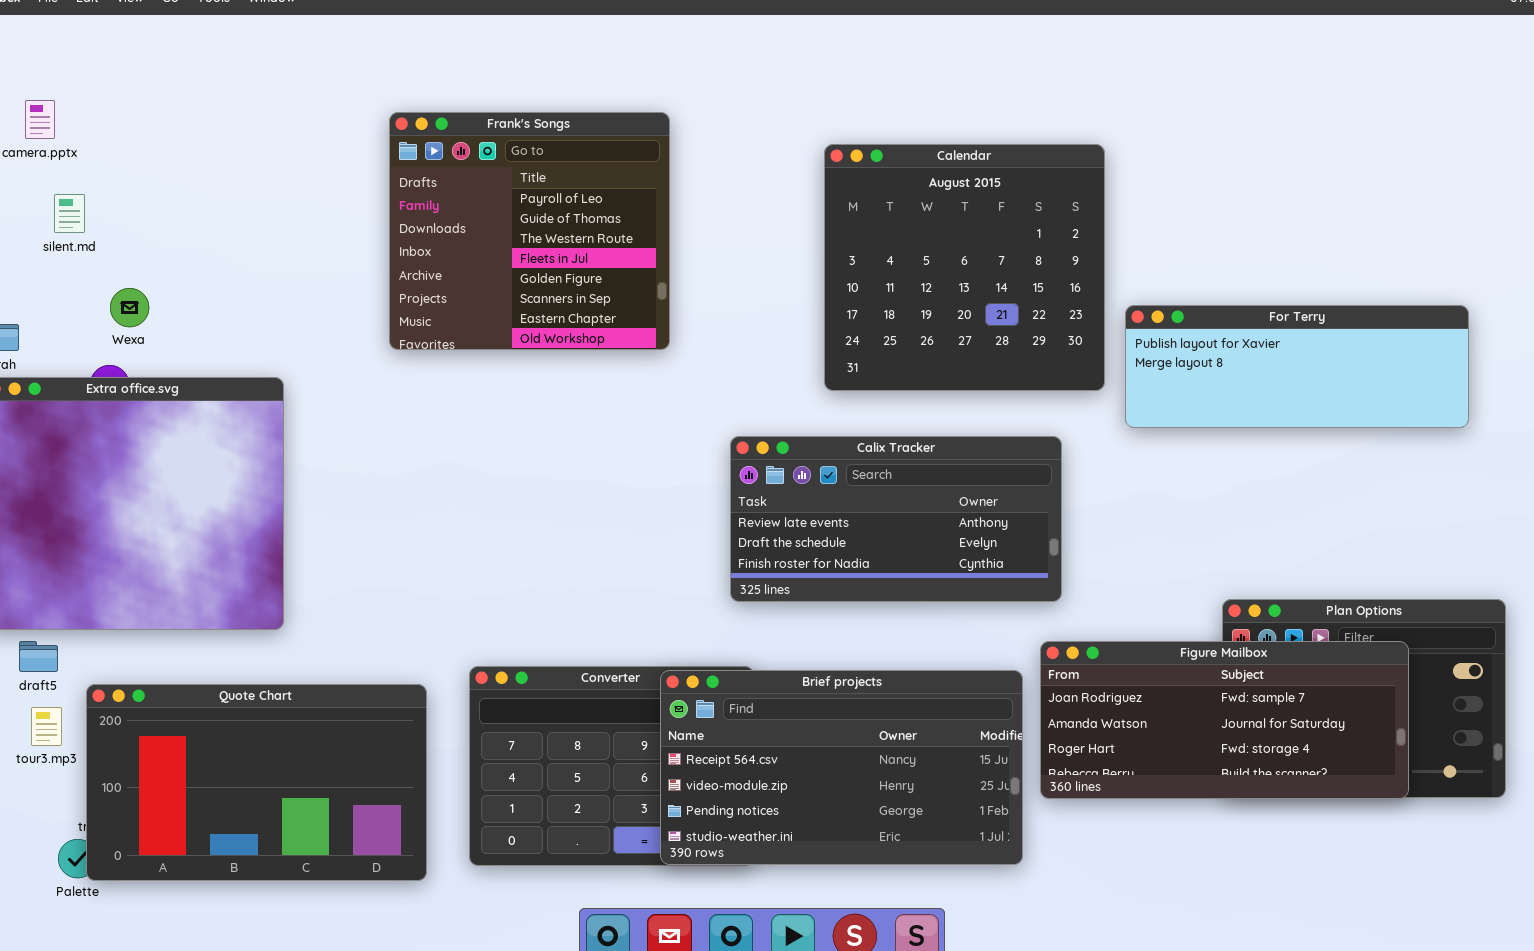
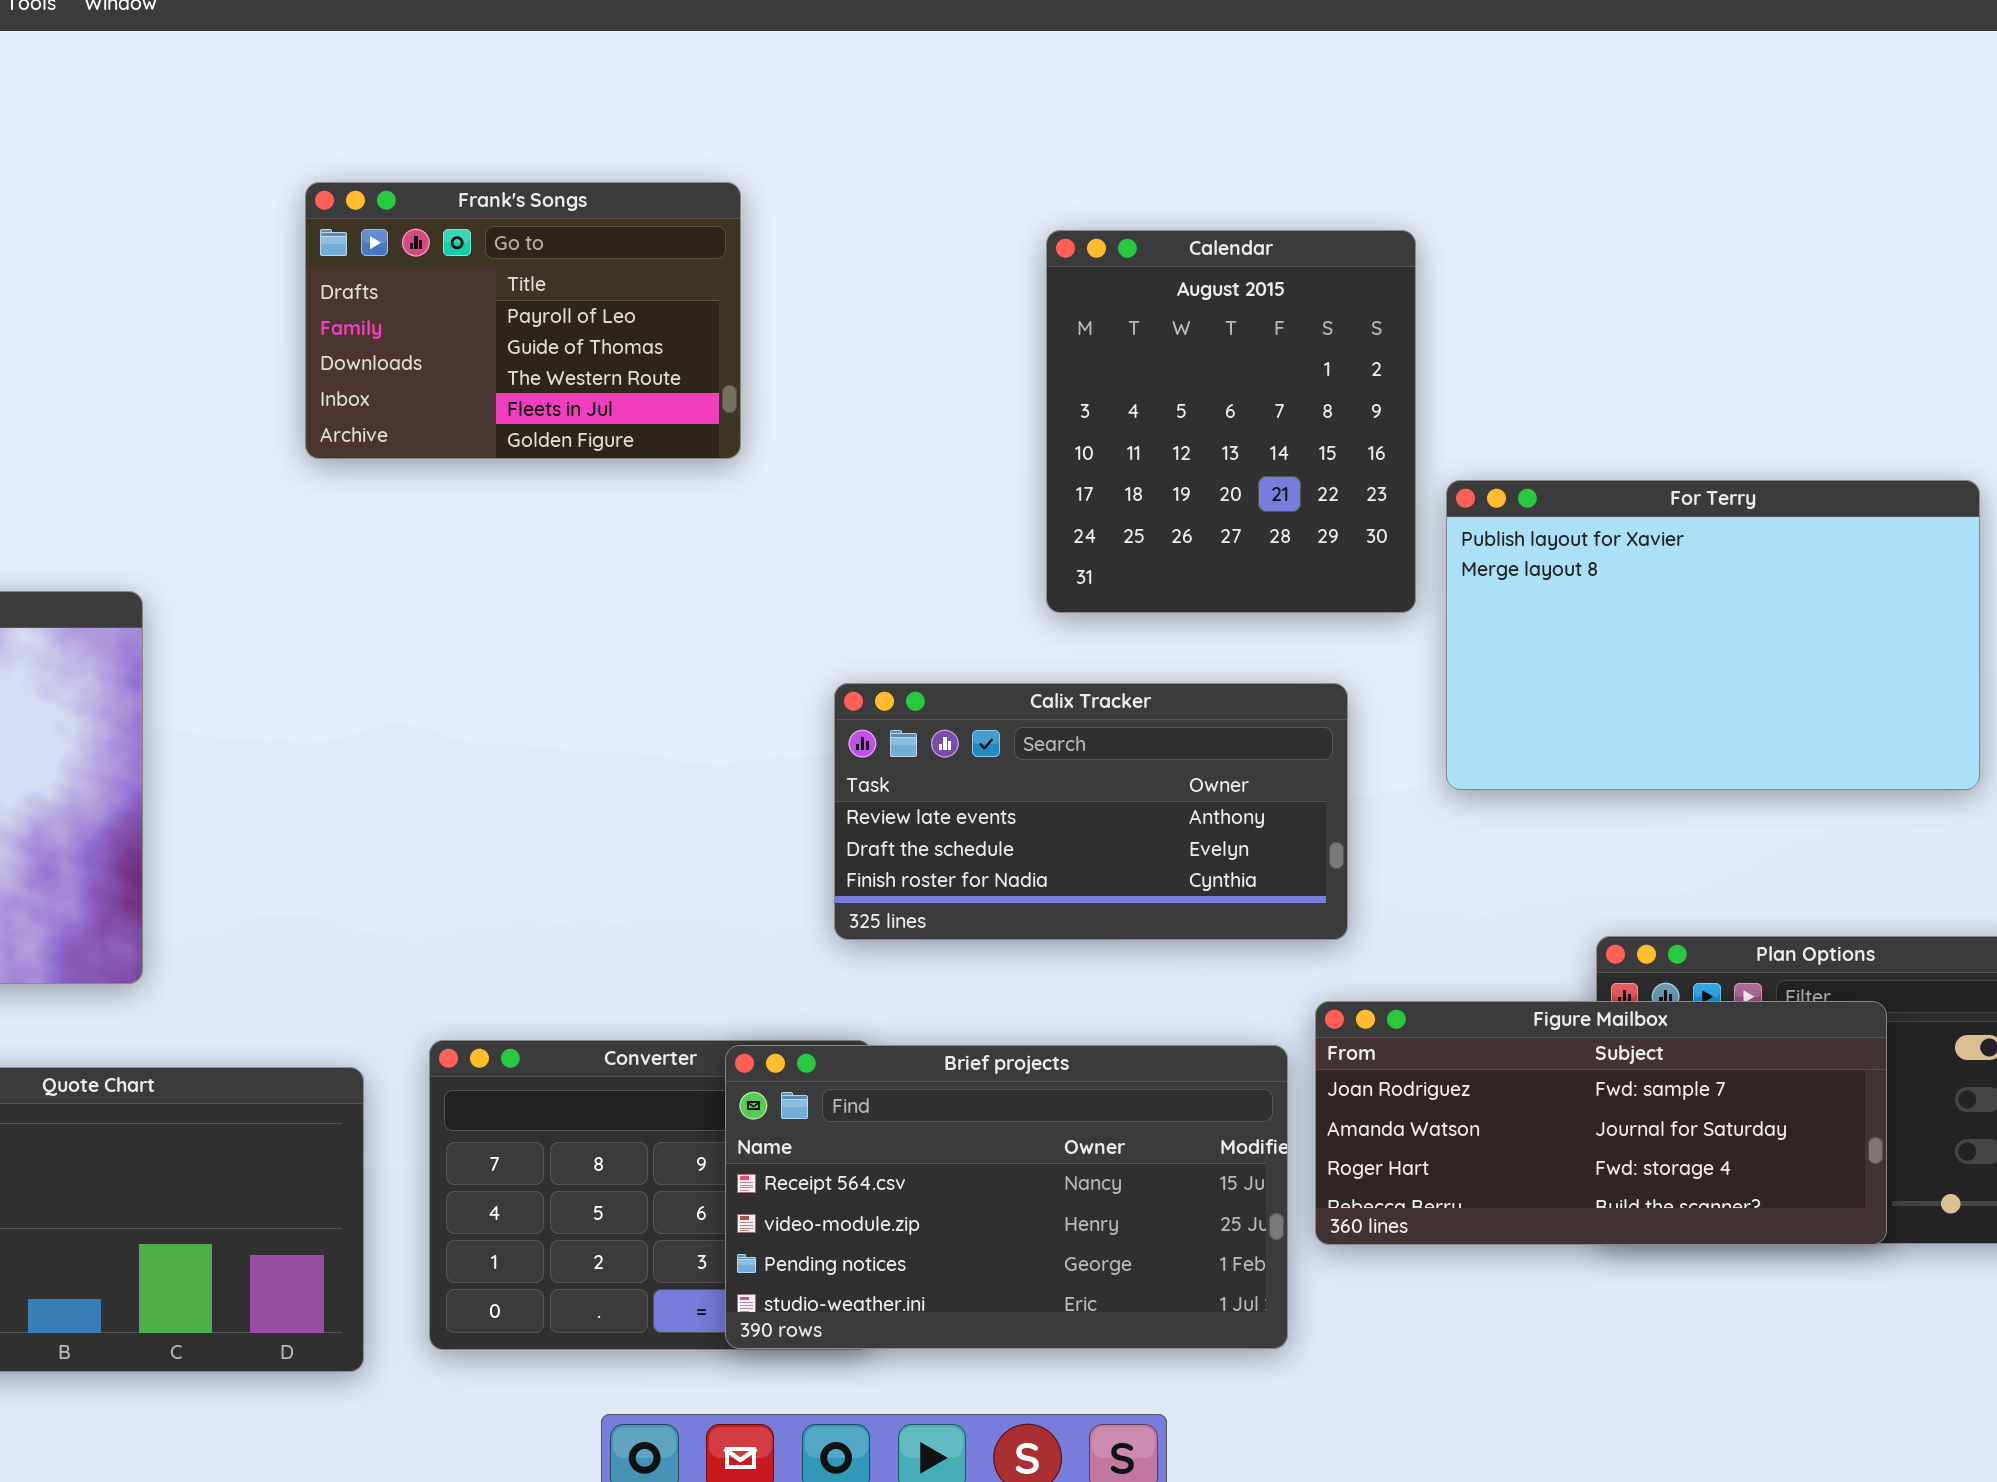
Frank's Songs: [389,112,670,350] -> [305,182,741,459], resized
Calendar: [824,144,1105,391] -> [1046,230,1416,613], resized
For Terry: [1125,305,1469,428] -> [1446,480,1980,790], resized

